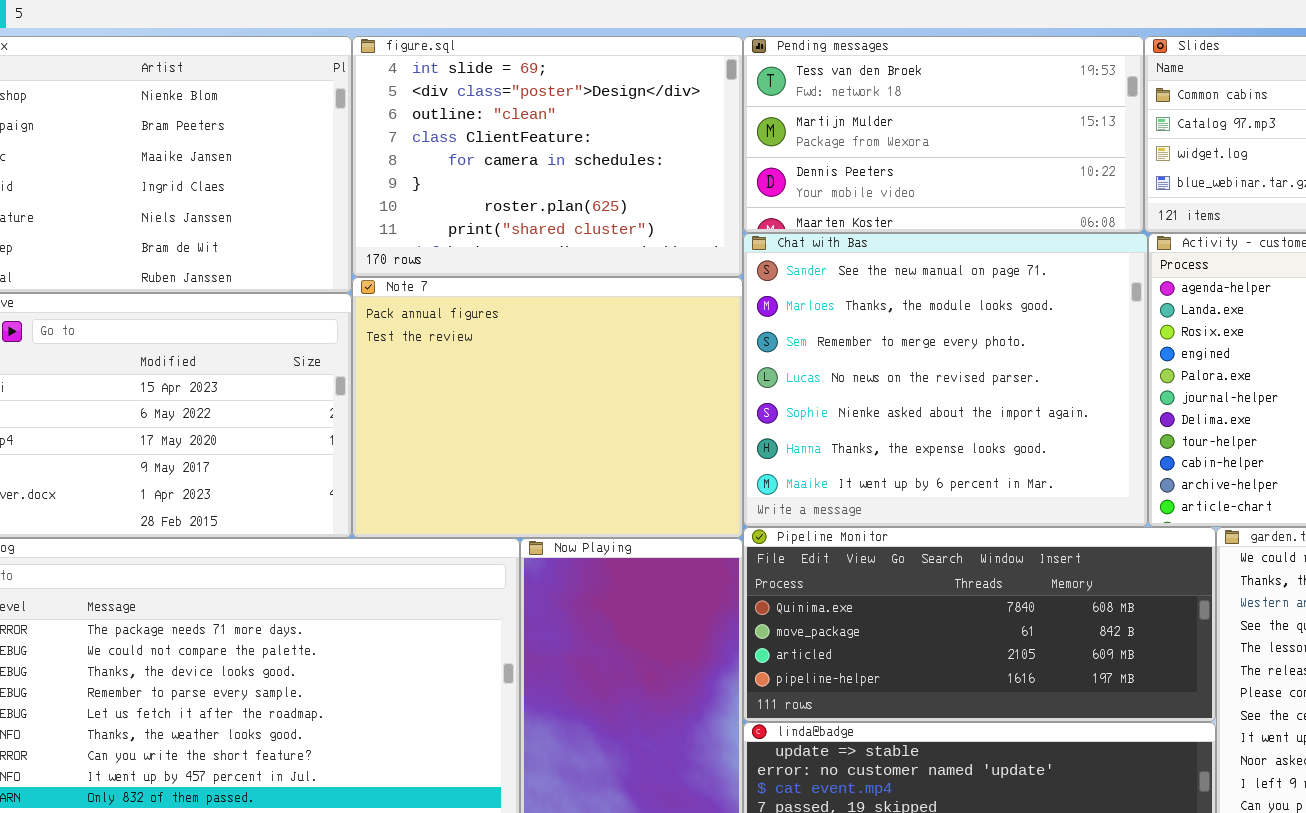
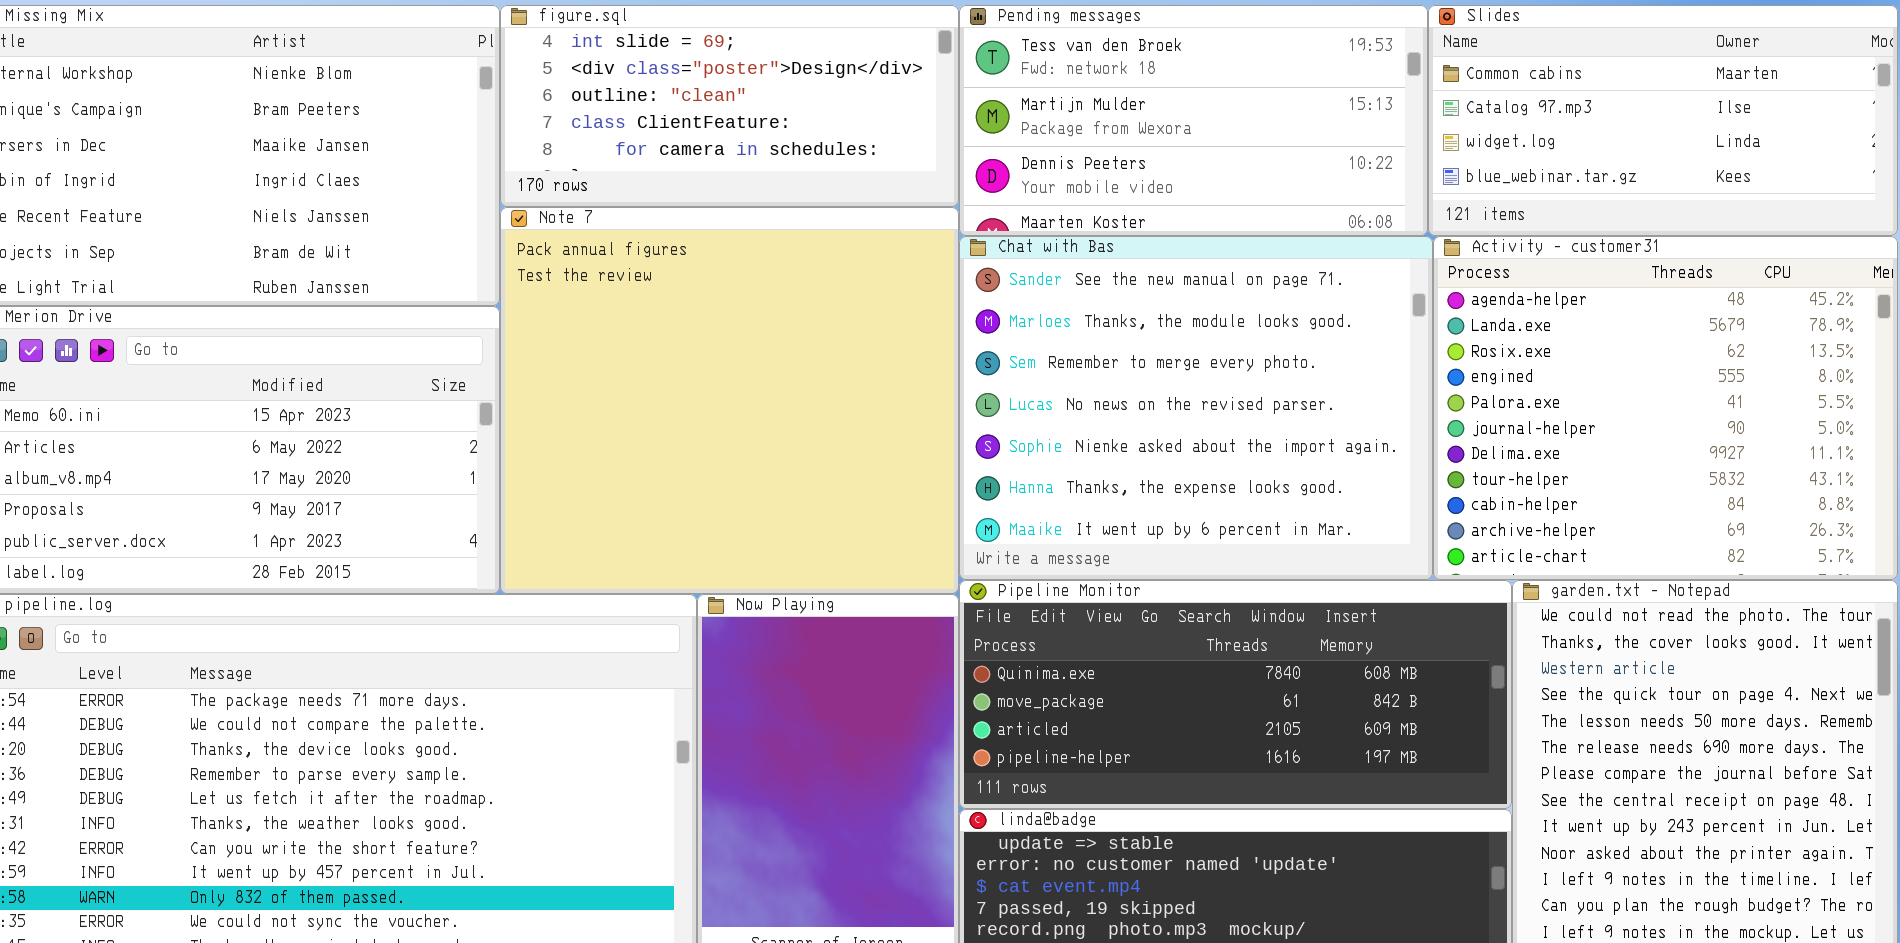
figure.sql: [352,36,743,277] -> [500,5,959,207], resized
Note 7: [352,277,743,538] -> [500,207,959,594], resized

